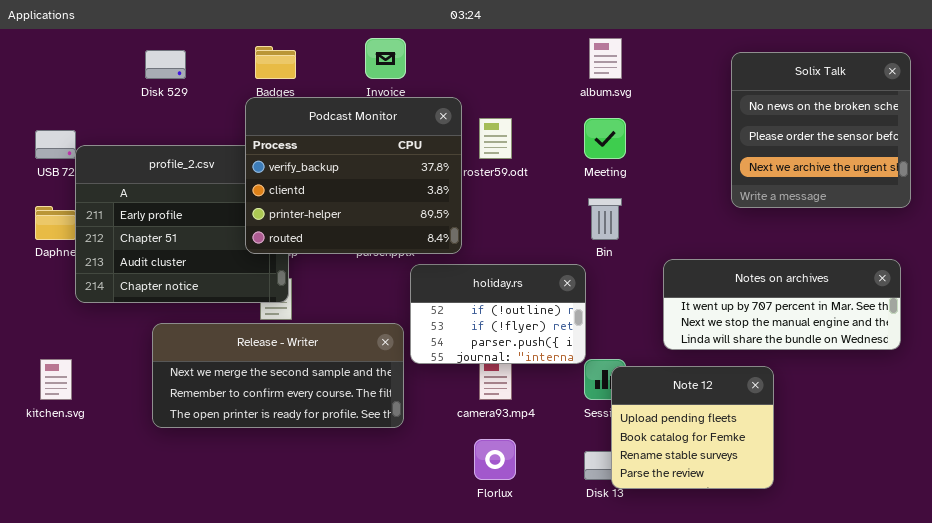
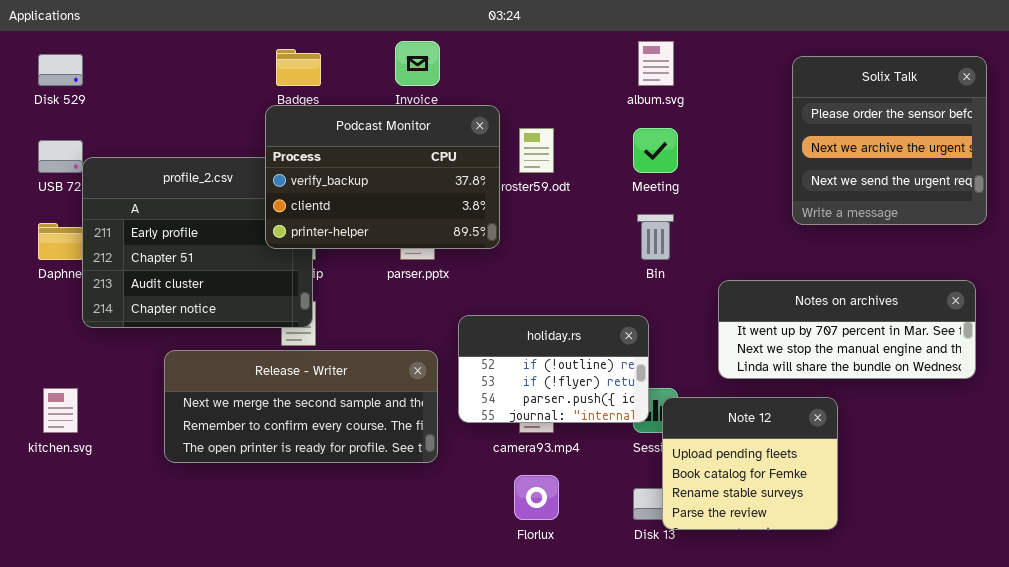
Disk 529: [145,50,186,79] -> [38,54,83,86], moved
Solix Talk: [731,52,911,208] -> [792,56,987,225], scrolled down 1 row
Podcast Monitor: [245,97,462,254] -> [265,105,500,249], resized
holiday.rs: [410,264,586,364] -> [458,315,649,423], moved

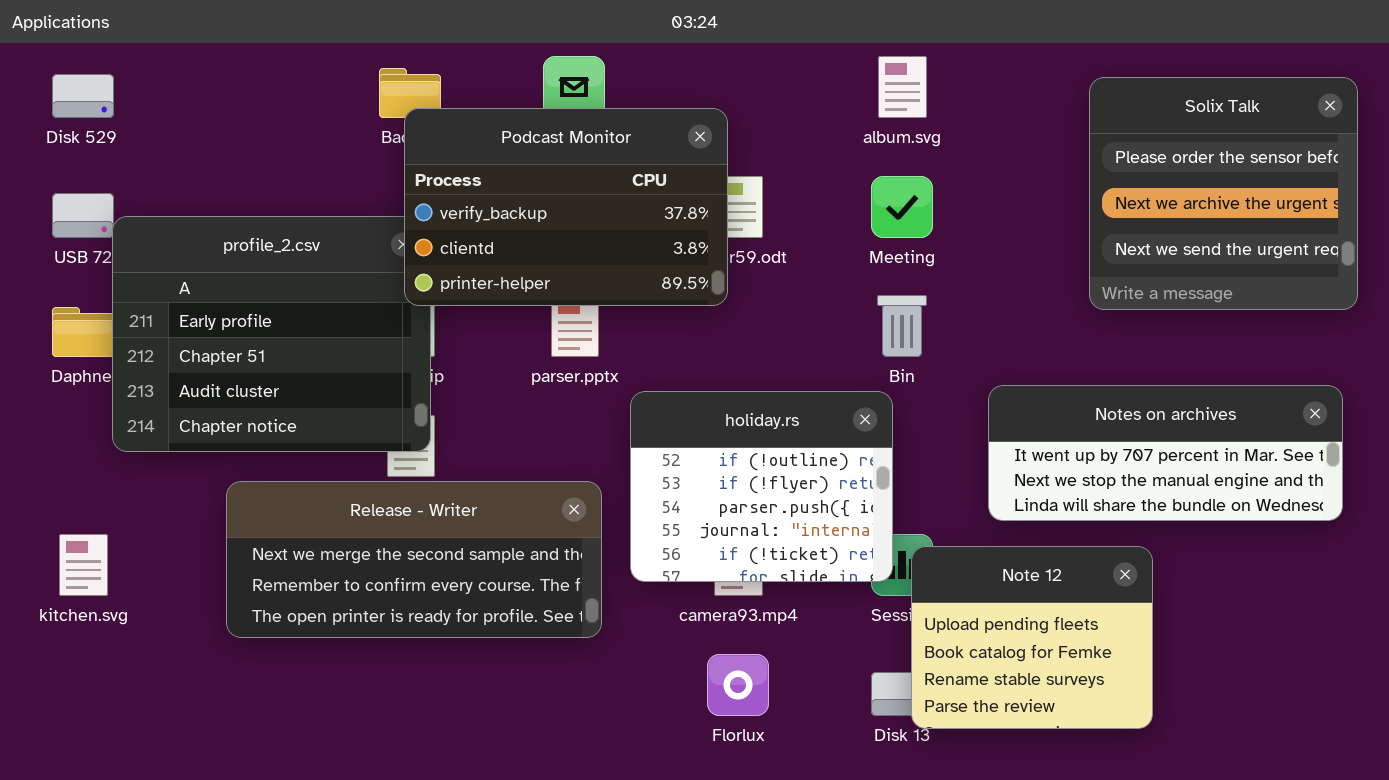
Podcast Monitor: [265,105,500,249] -> [404,108,728,306], moved
holiday.rs: [458,315,649,423] -> [630,391,893,582], resized

